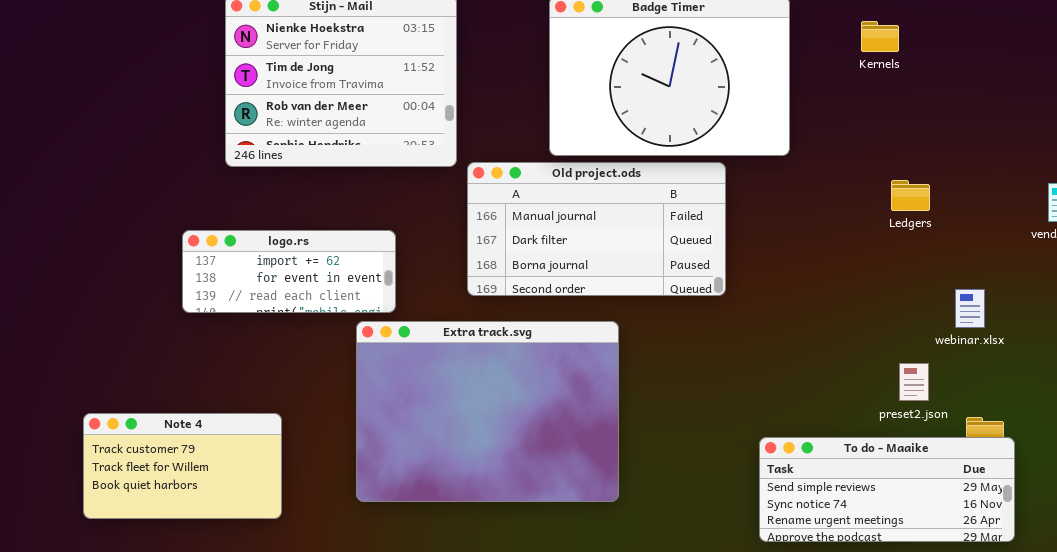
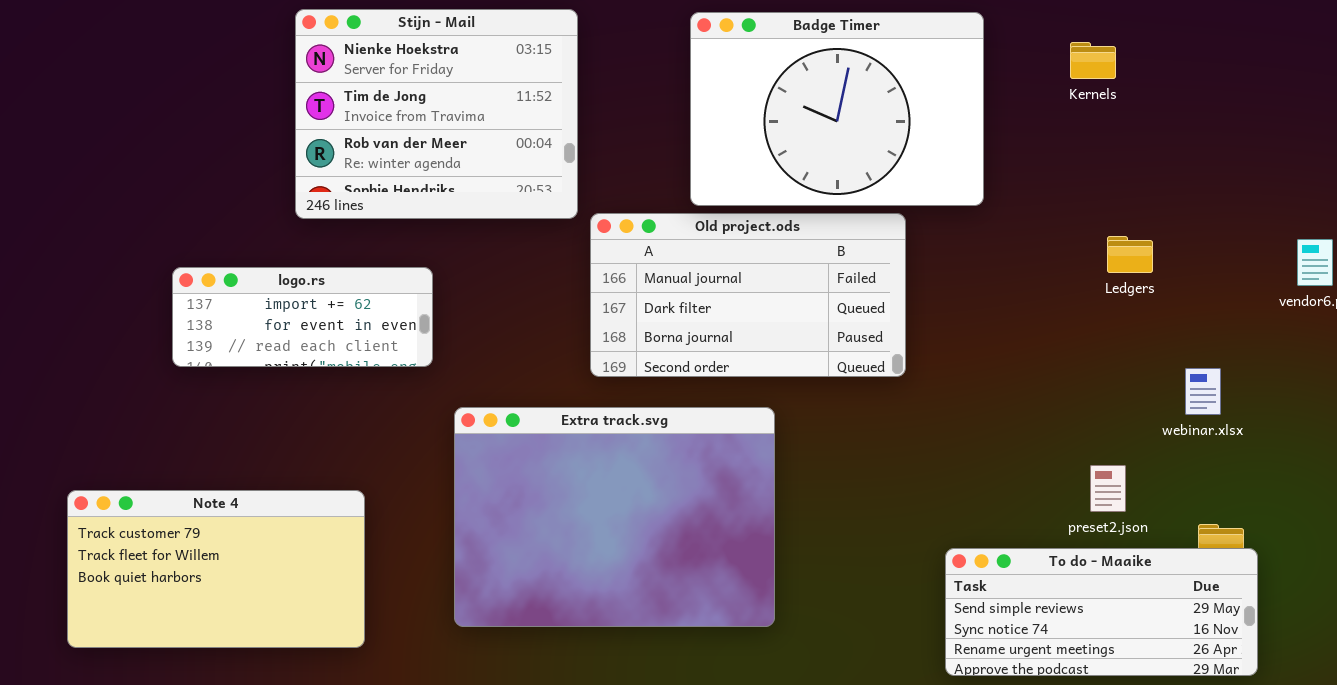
logo.rs: [182,230,396,313] -> [172,267,433,367], moved
preset2.json: [899,363,929,401] -> [1090,465,1126,512], moved
Note 4: [83,413,282,519] -> [67,490,365,648], resized

